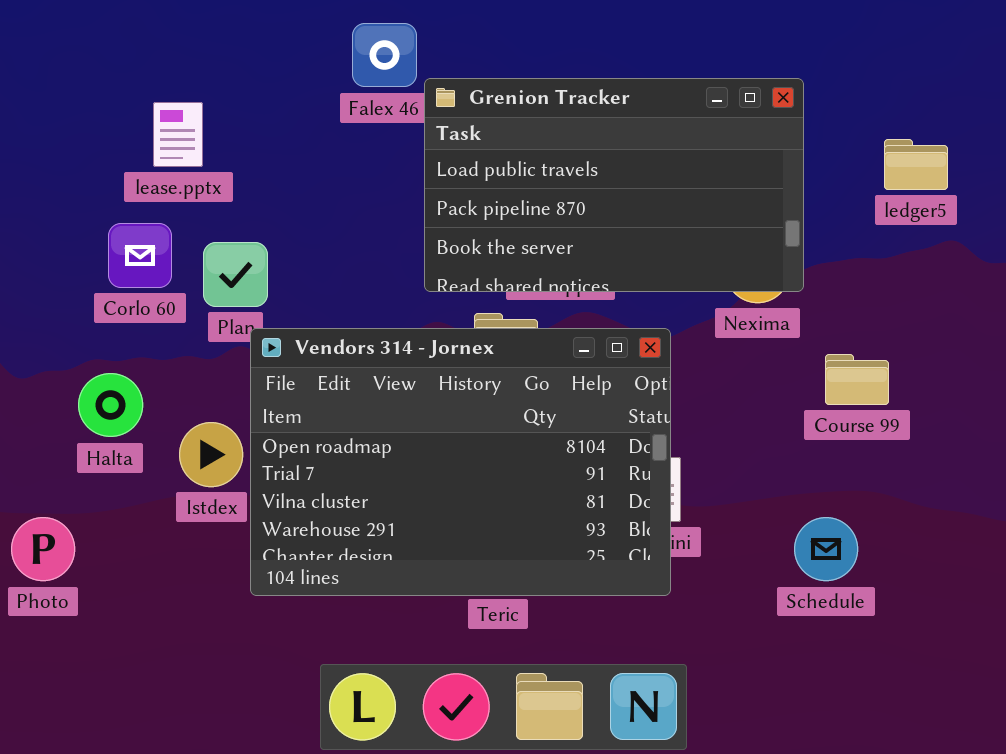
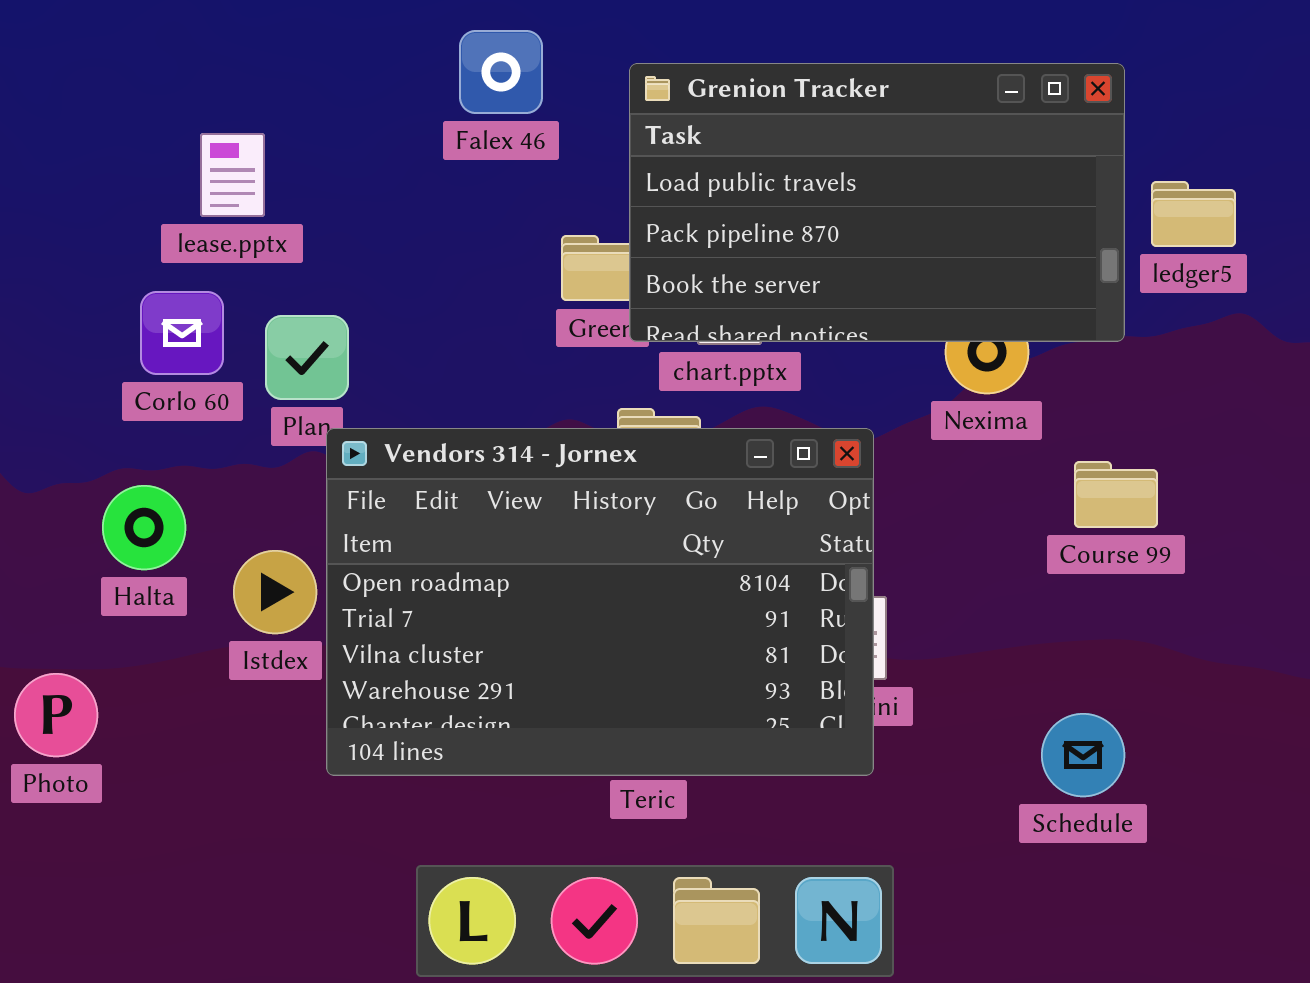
Grenion Tracker: [424,78,804,292] -> [629,63,1125,342], moved
Schedule: [794,517,858,581] -> [1041,713,1125,797], moved

